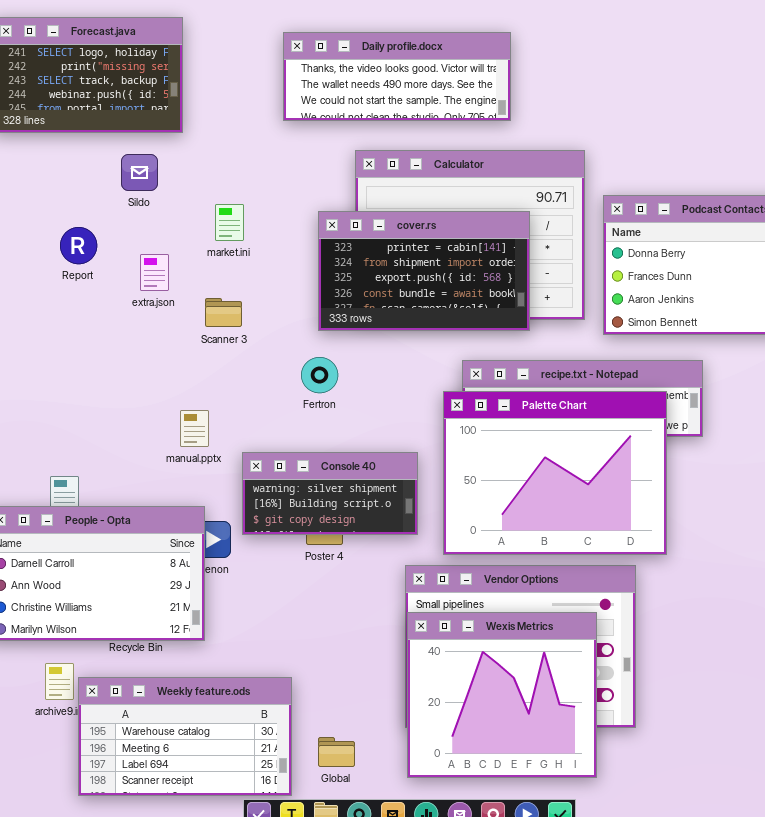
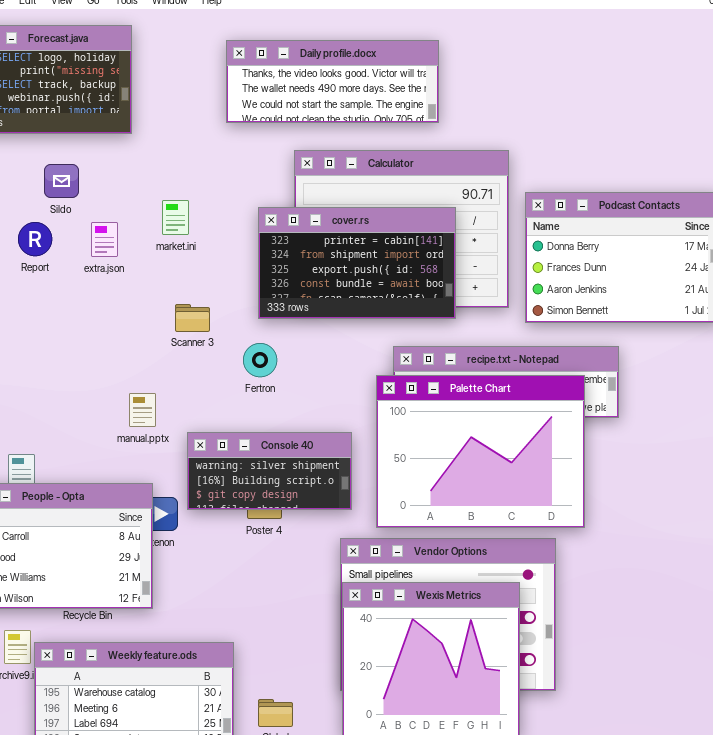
Sildo: [121,154,158,191] -> [44,164,79,198], moved
extra.json: [140,254,169,291] -> [91,222,118,257], moved
Scanner 3: [205,298,242,327] -> [175,304,210,332], moved

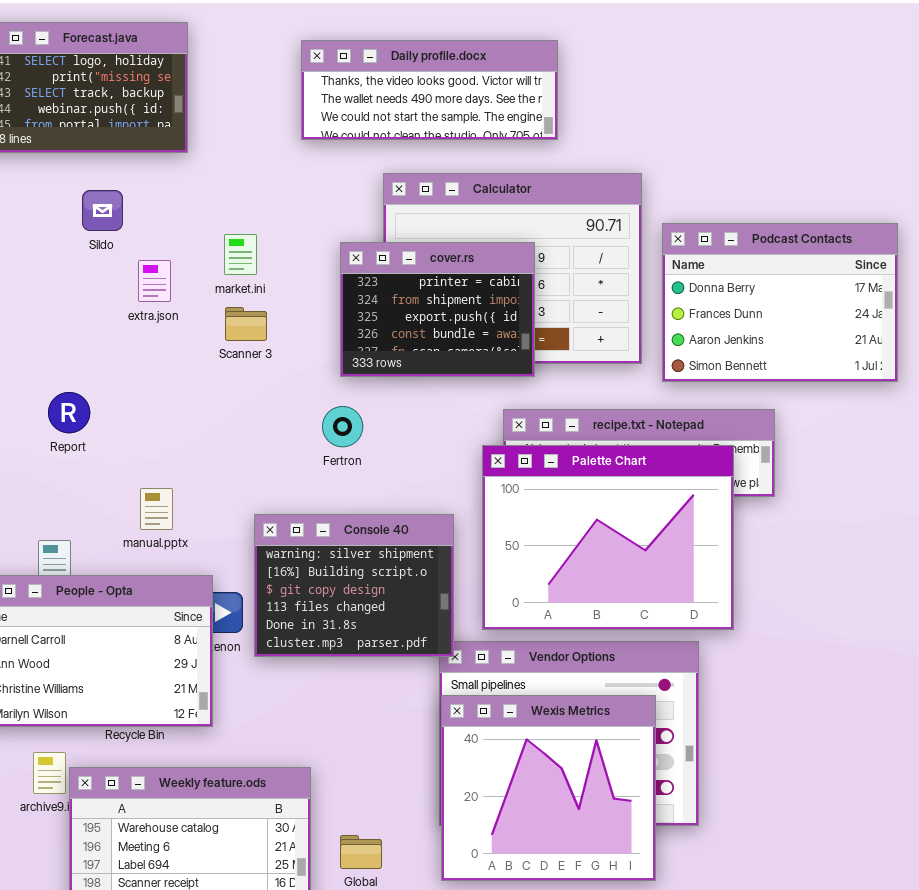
cover.rs: [258,207,456,319] -> [340,242,535,377], resized
Report: [18,222,52,256] -> [48,392,90,433], moved
Scanner 3: [175,304,210,332] -> [225,307,267,341], moved
manual.pptx: [129,393,156,427] -> [140,488,173,530], moved
Console 40: [187,432,352,510] -> [254,514,454,657], resized

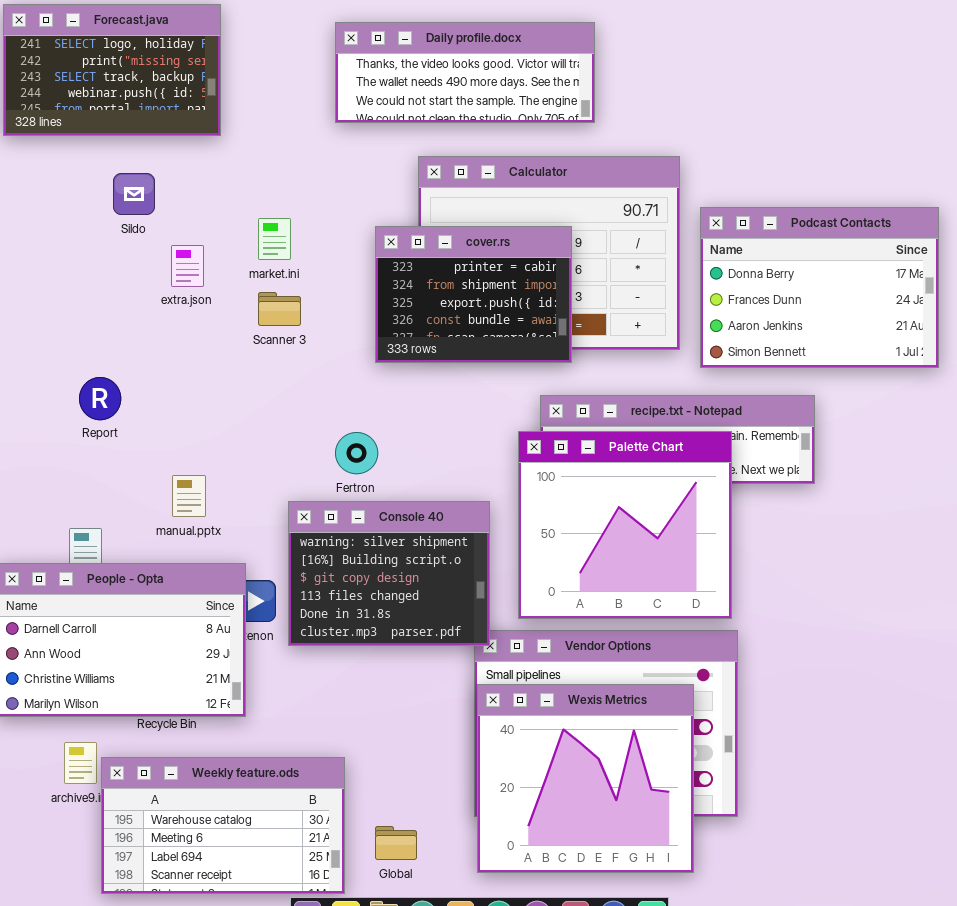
Fertron: [322,406,363,447] -> [335,432,378,474], moved
Palette Chart: [482,445,734,630] -> [518,431,732,619], resized

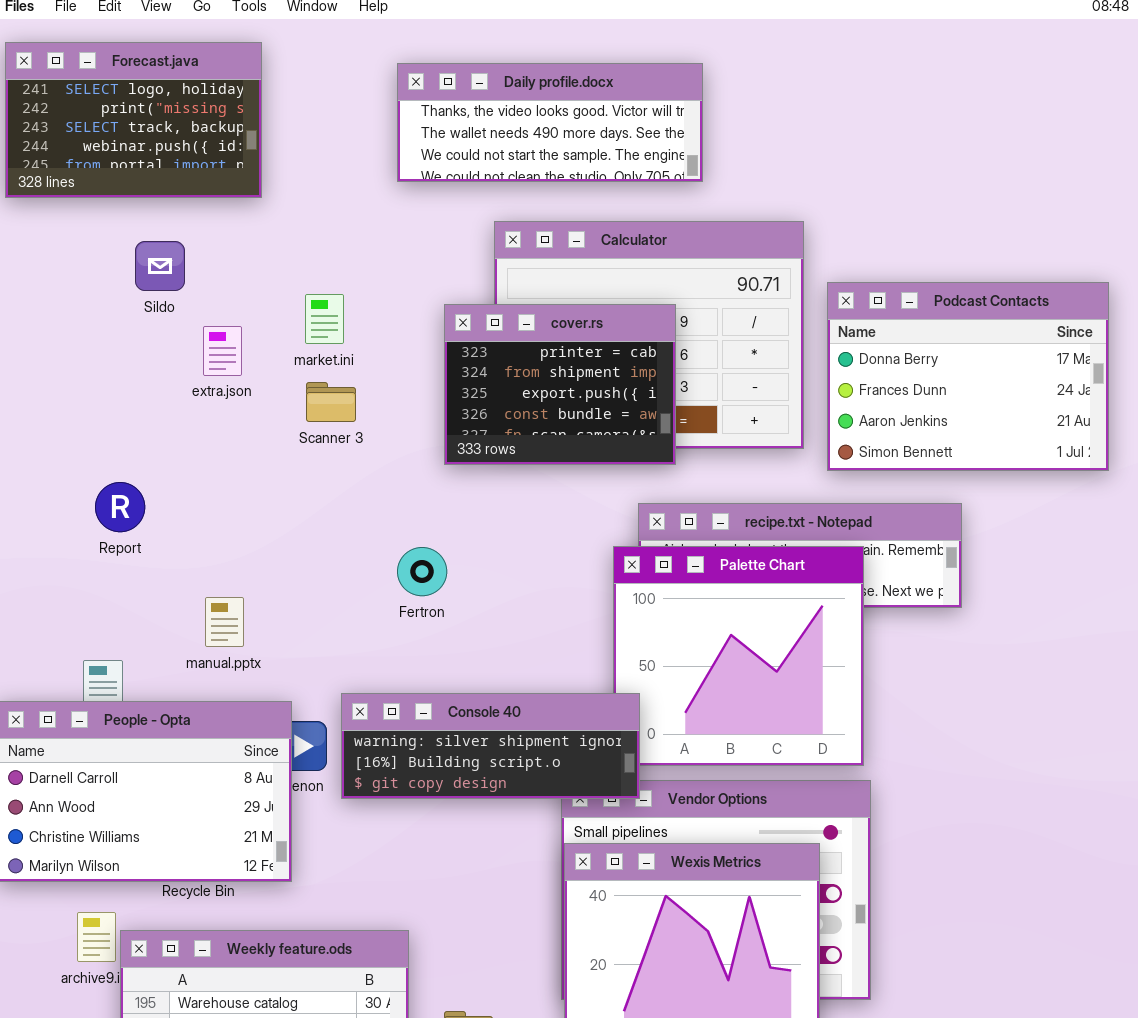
Console 40: [288,501,490,646] -> [341,693,640,799], resized

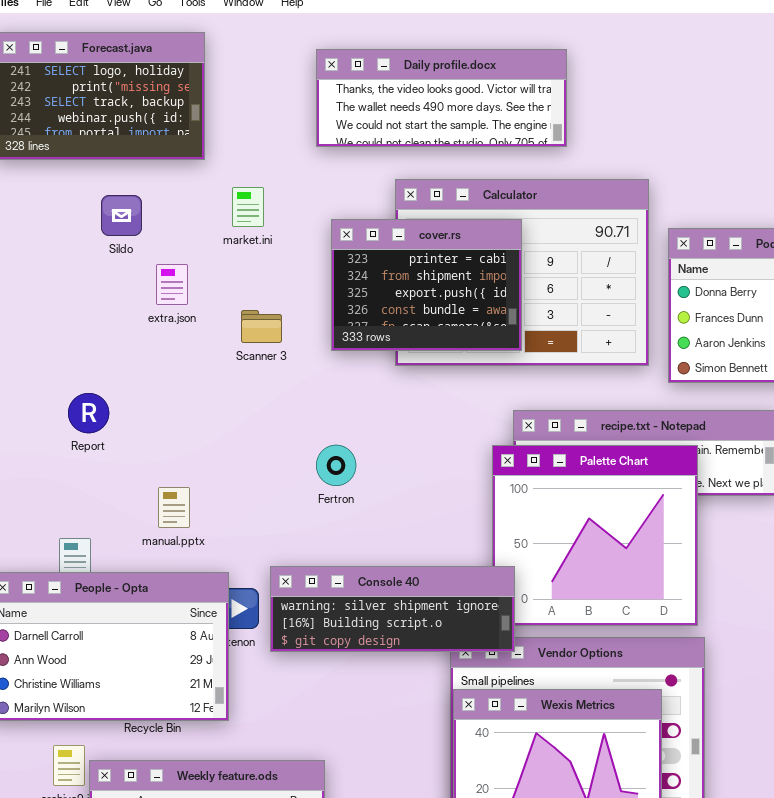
market.ini: [305,294,344,344] -> [232,187,264,227], moved
cover.rs: [444,304,676,465] -> [331,219,522,351], moved

